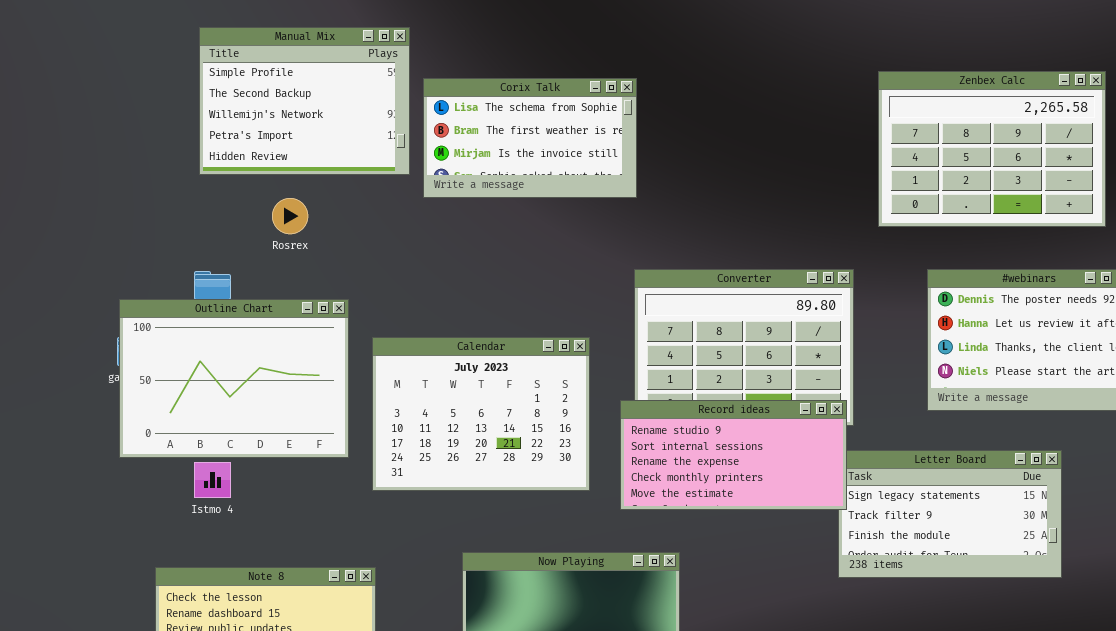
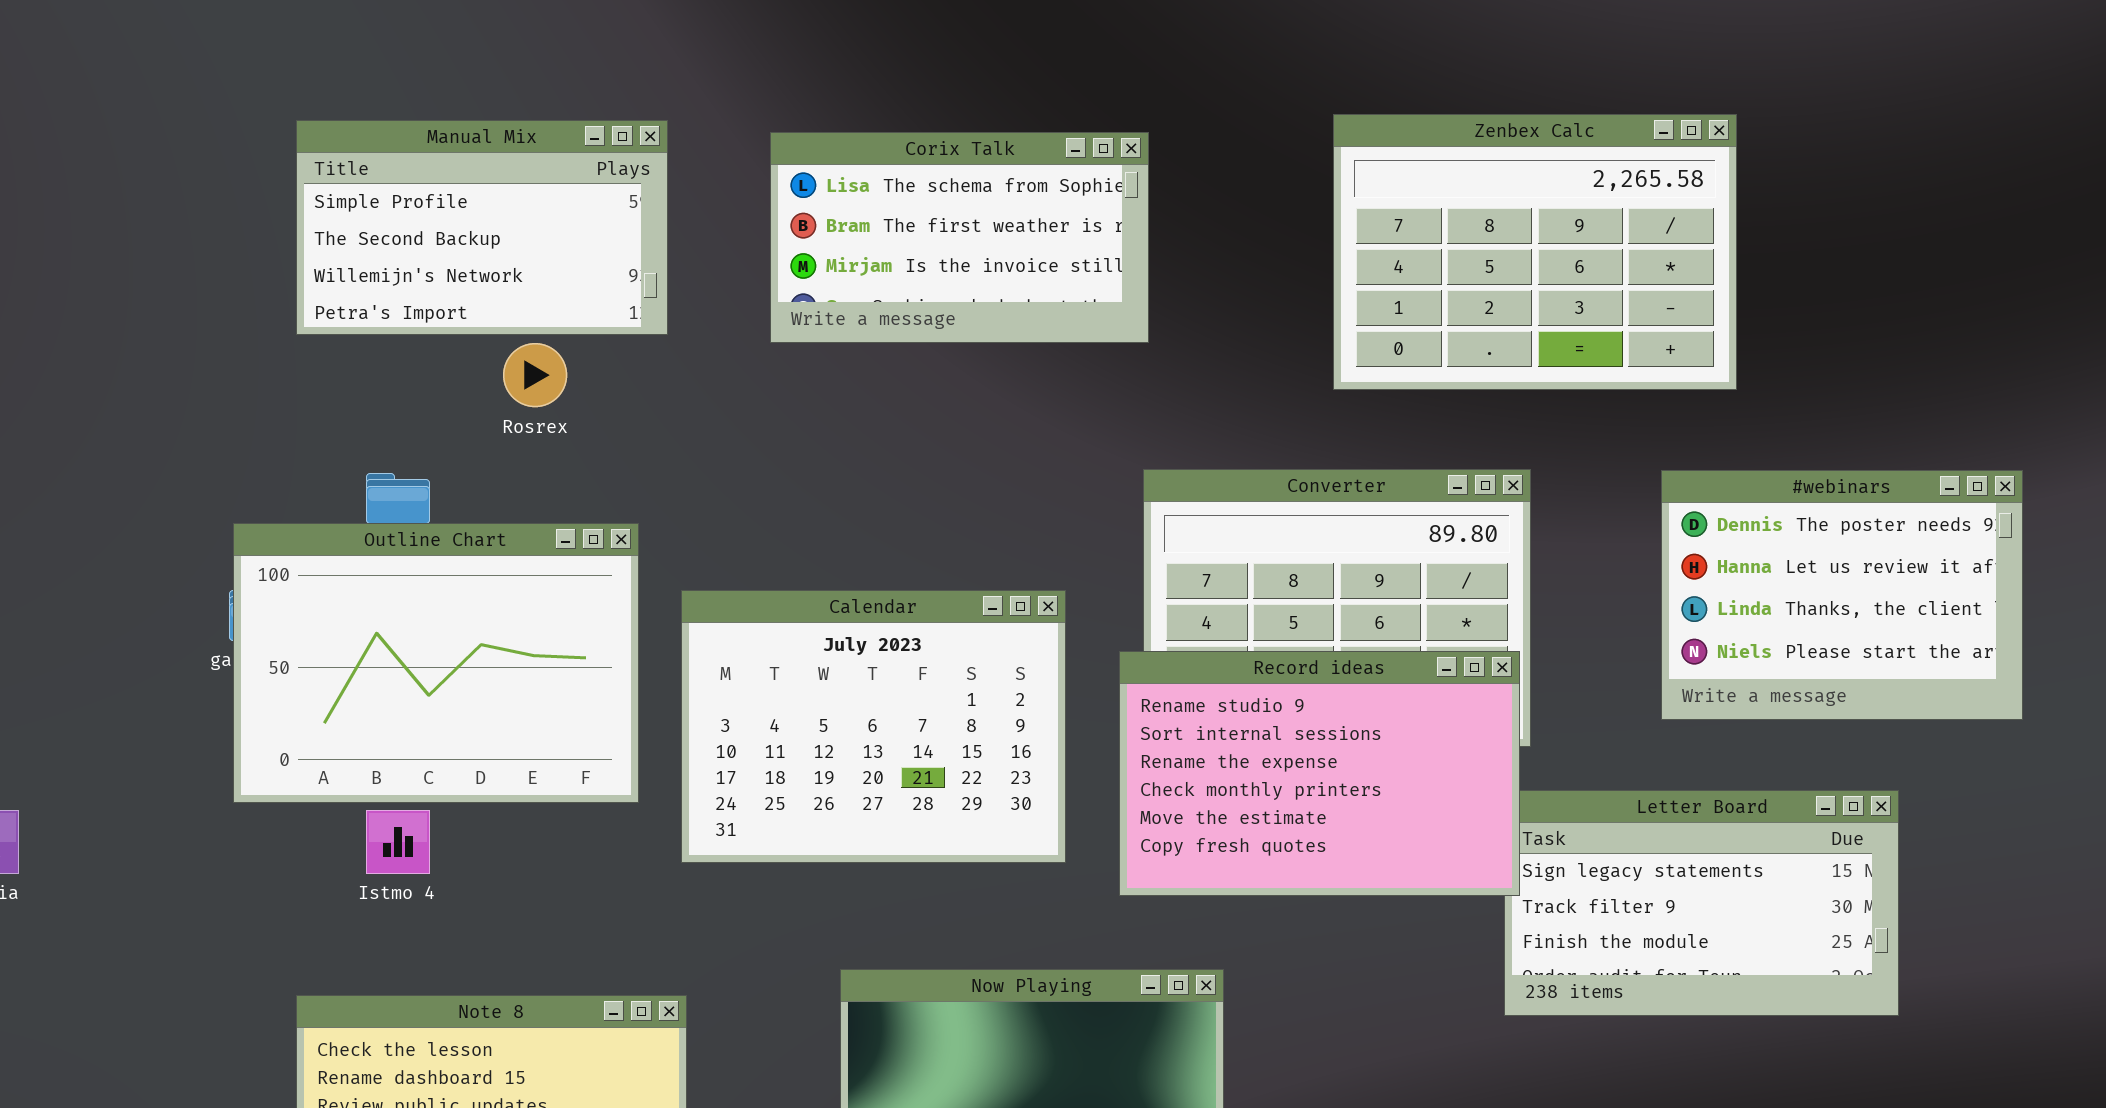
Manual Mix: [199,27,410,175] -> [296,120,668,335], moved, resized
Zenbex Calc: [878,71,1106,227] -> [1333,114,1737,390], moved
Record ideas: [620,400,847,510] -> [1119,651,1520,896], resized

